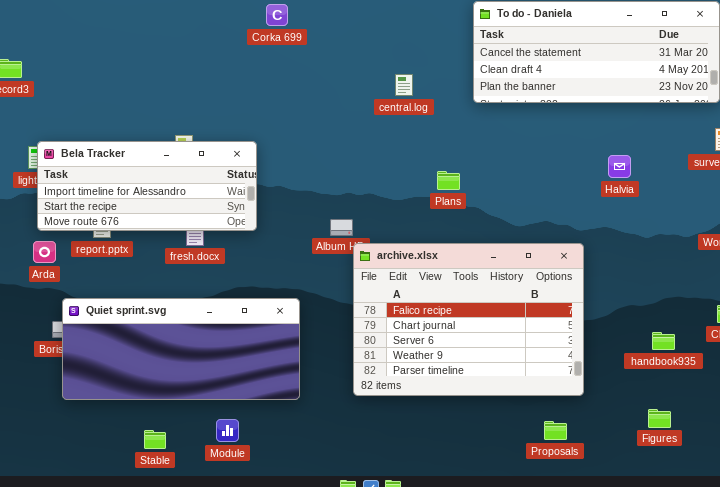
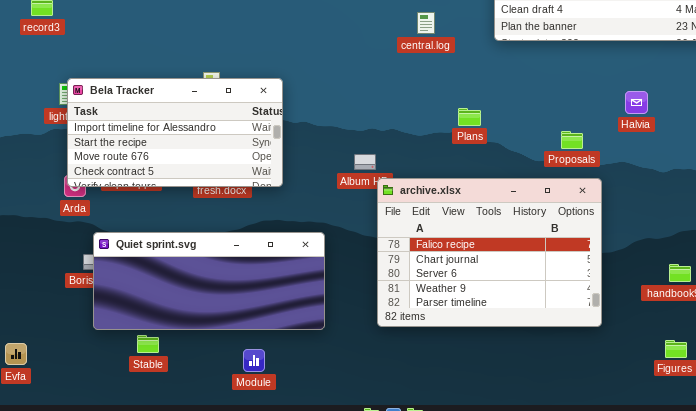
Bela Tracker: [37,141,257,231] -> [67,78,283,187], resized
Proposals: [544,421,567,440] -> [561,131,583,149], moved
Stable: [144,430,166,449] -> [137,335,159,353], moved

